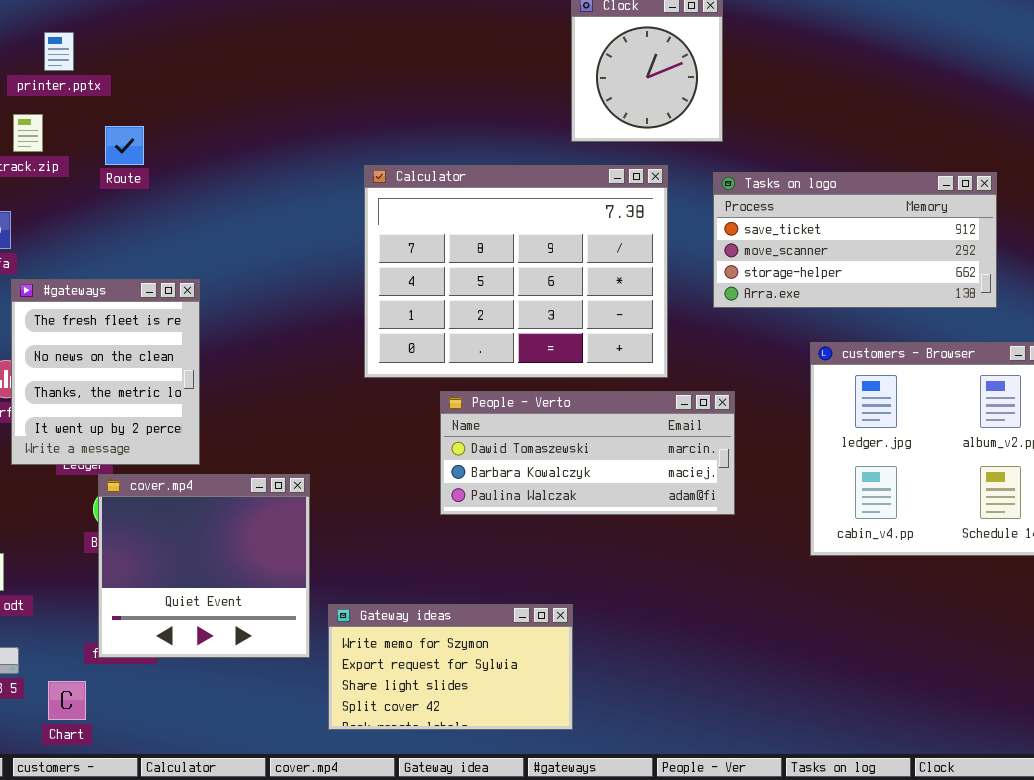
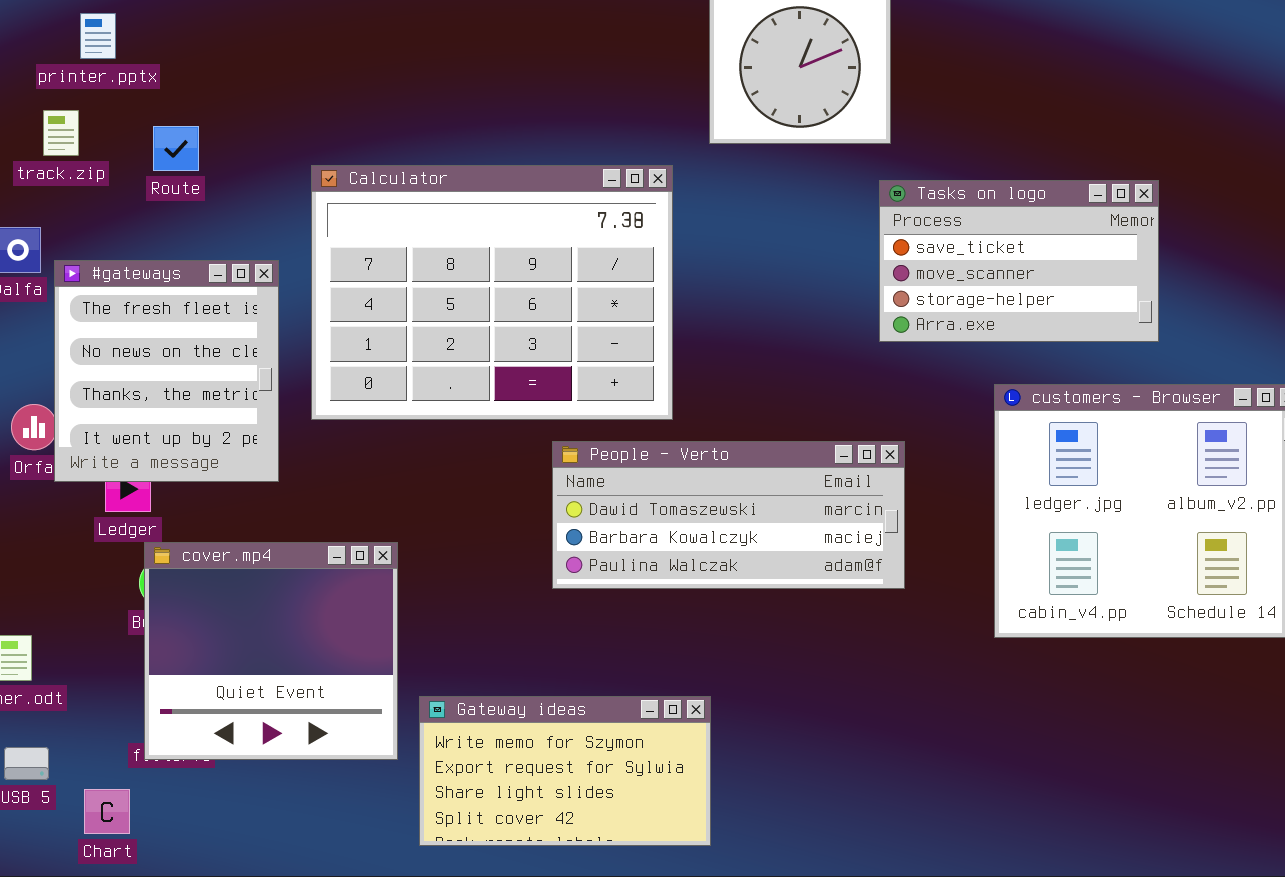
Calculator: [364,165,668,378] -> [311,165,673,420], moved
Tasks on logo: [713,172,997,308] -> [879,180,1159,342], resized
#gateways: [11,279,200,465] -> [54,260,279,482], moved

